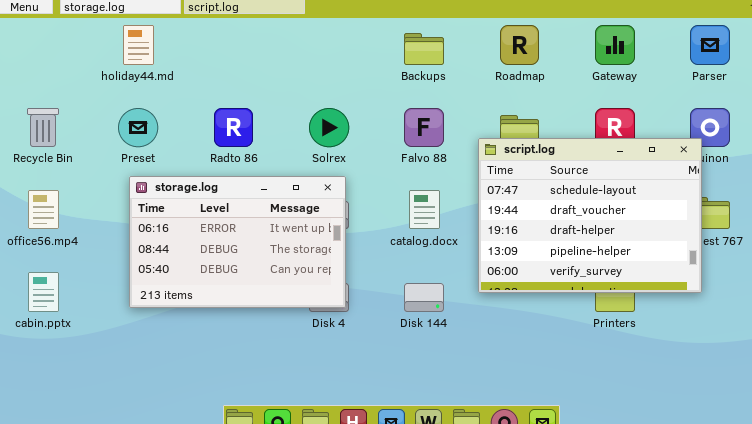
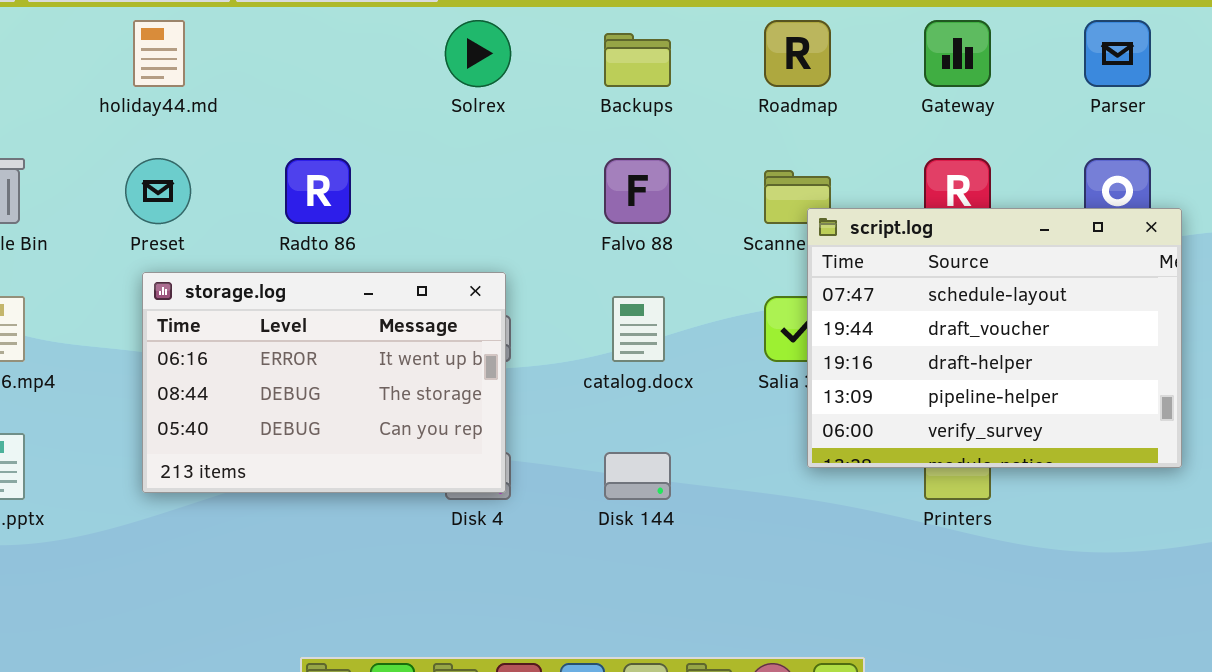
Solrex: [309,108,349,147] -> [445,20,511,87], moved
script.log: [478,138,702,293] -> [807,208,1182,468], moved

